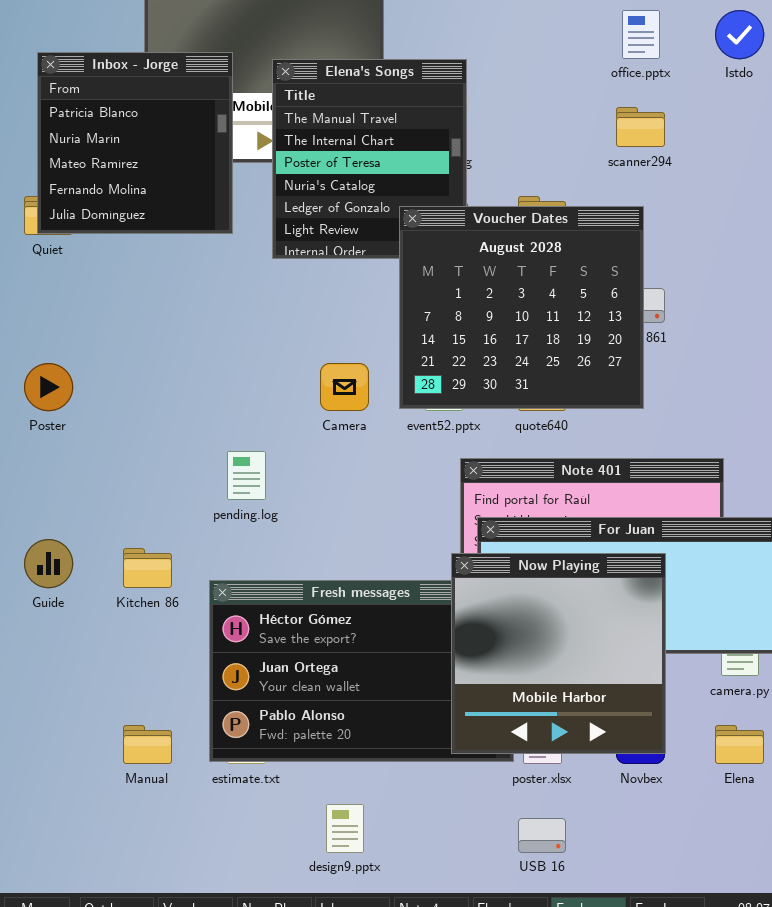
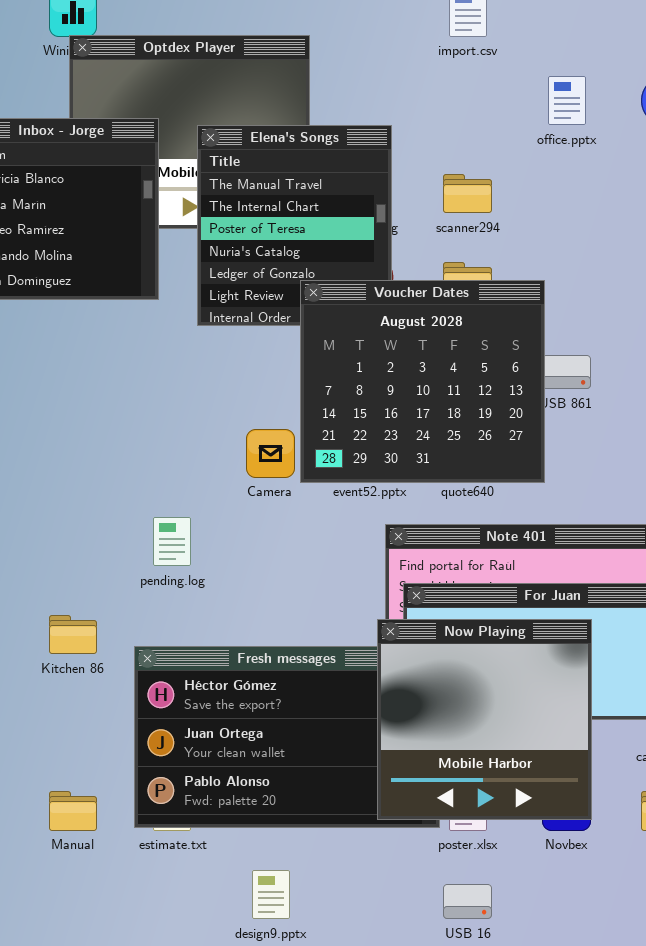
scanner294: [616,107,665,147] -> [443,174,492,213], moved
Voucher Dates: [399,206,644,409] -> [300,280,545,483], moved

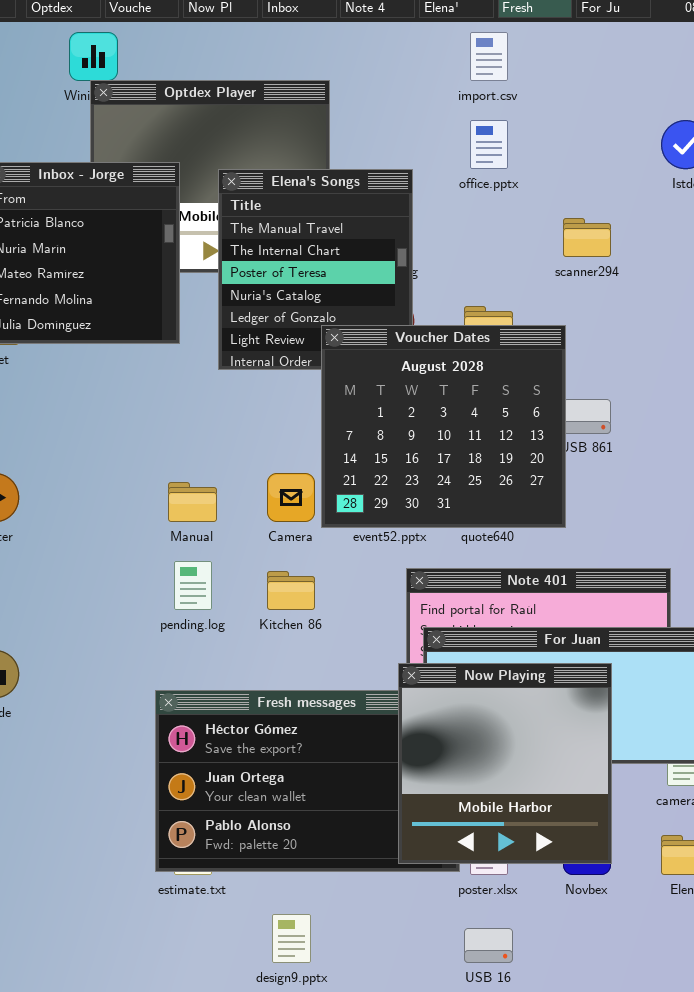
office.pptx: [548,76,586,125] -> [470,120,508,169], moved
scanner294: [443,174,492,213] -> [563,218,611,257], moved
Kitchen 86: [49,615,97,654] -> [267,571,315,610], moved
Manual: [49,791,97,831] -> [168,482,217,522], moved

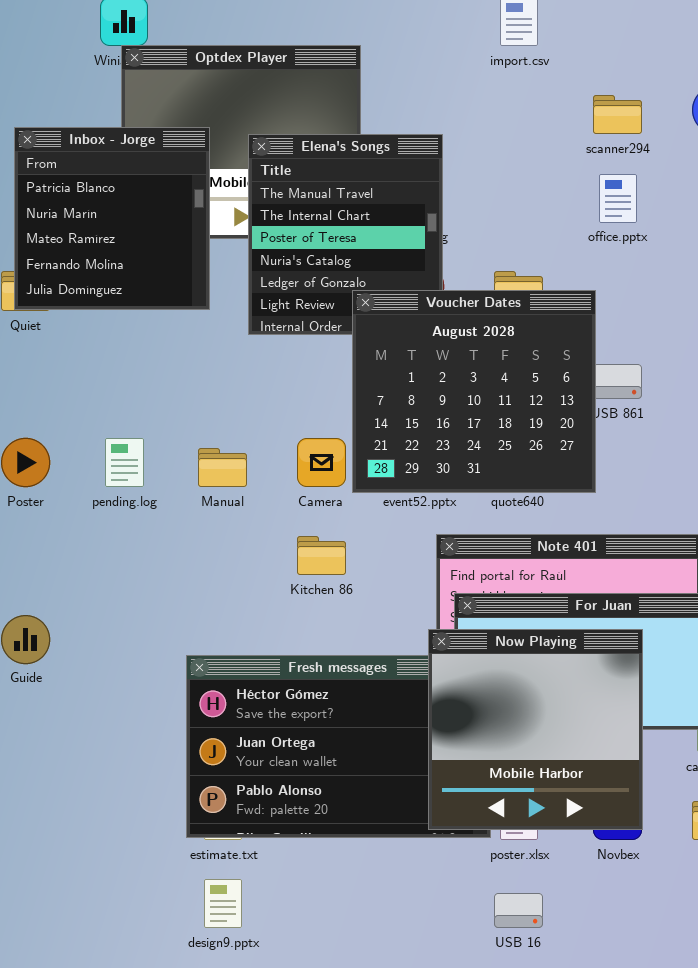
office.pptx: [470,120,508,169] -> [599,174,637,223], moved
scanner294: [563,218,611,257] -> [593,95,642,134], moved
pending.log: [174,561,212,610] -> [105,438,144,487], moved
design9.pptx: [272,914,311,963] -> [204,879,242,928], moved

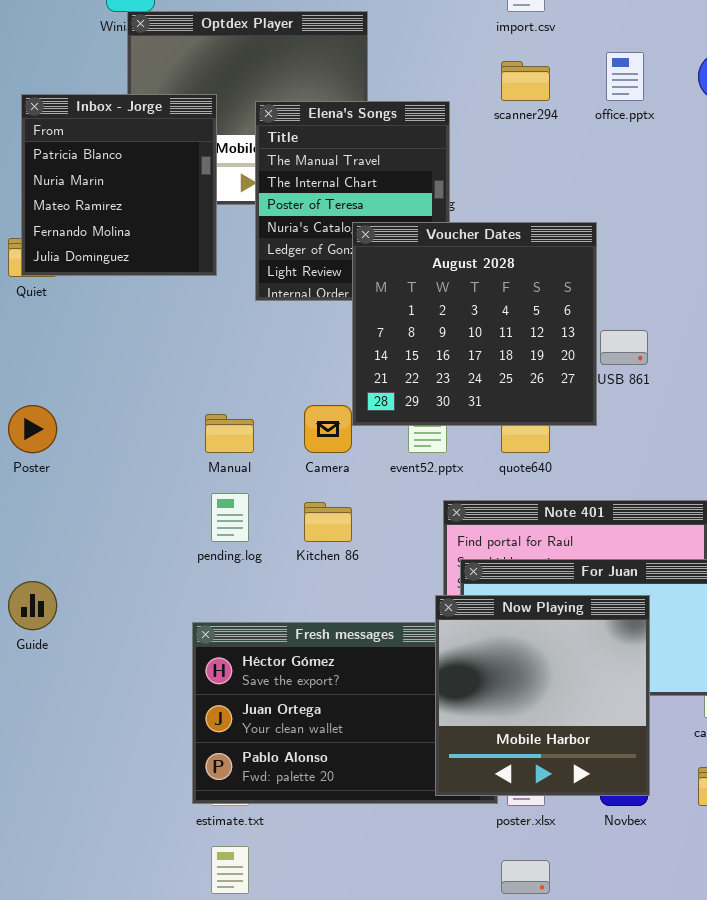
scanner294: [593,95,642,134] -> [501,61,550,101], moved
office.pptx: [599,174,637,223] -> [606,52,644,101], moved
Voucher Dates: [352,290,596,493] -> [352,222,597,426], moved
pending.log: [105,438,144,487] -> [211,493,249,542], moved

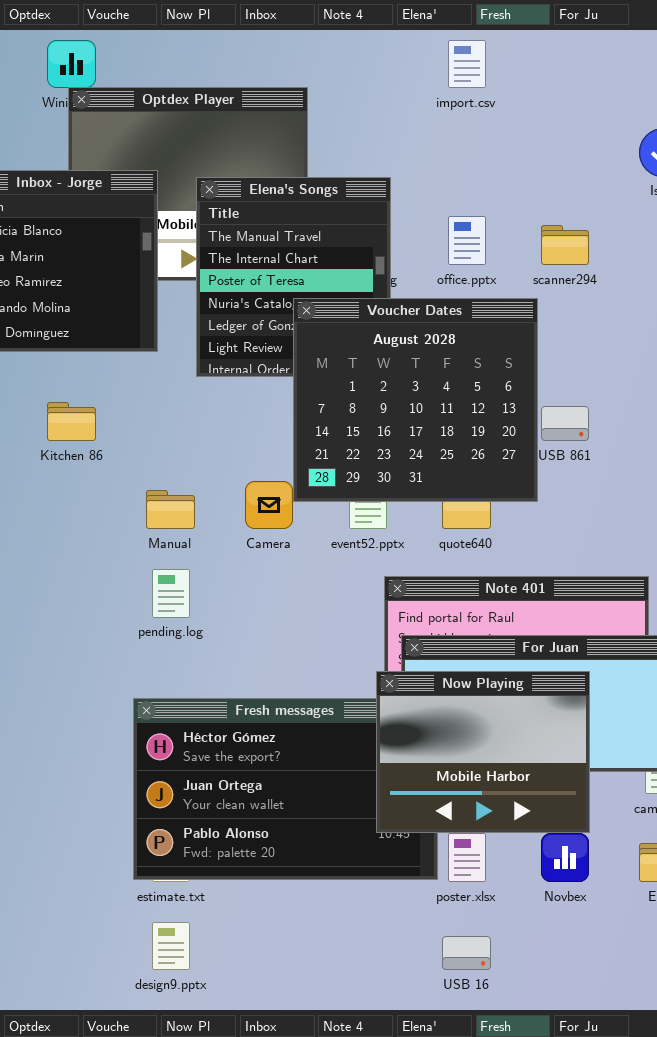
office.pptx: [606,52,644,101] -> [448,216,486,265], moved
scanner294: [501,61,550,101] -> [541,225,589,265], moved
Kitchen 86: [304,502,352,542] -> [47,402,96,441], moved
Now Playing: [435,595,650,796] -> [376,671,590,833], resized

